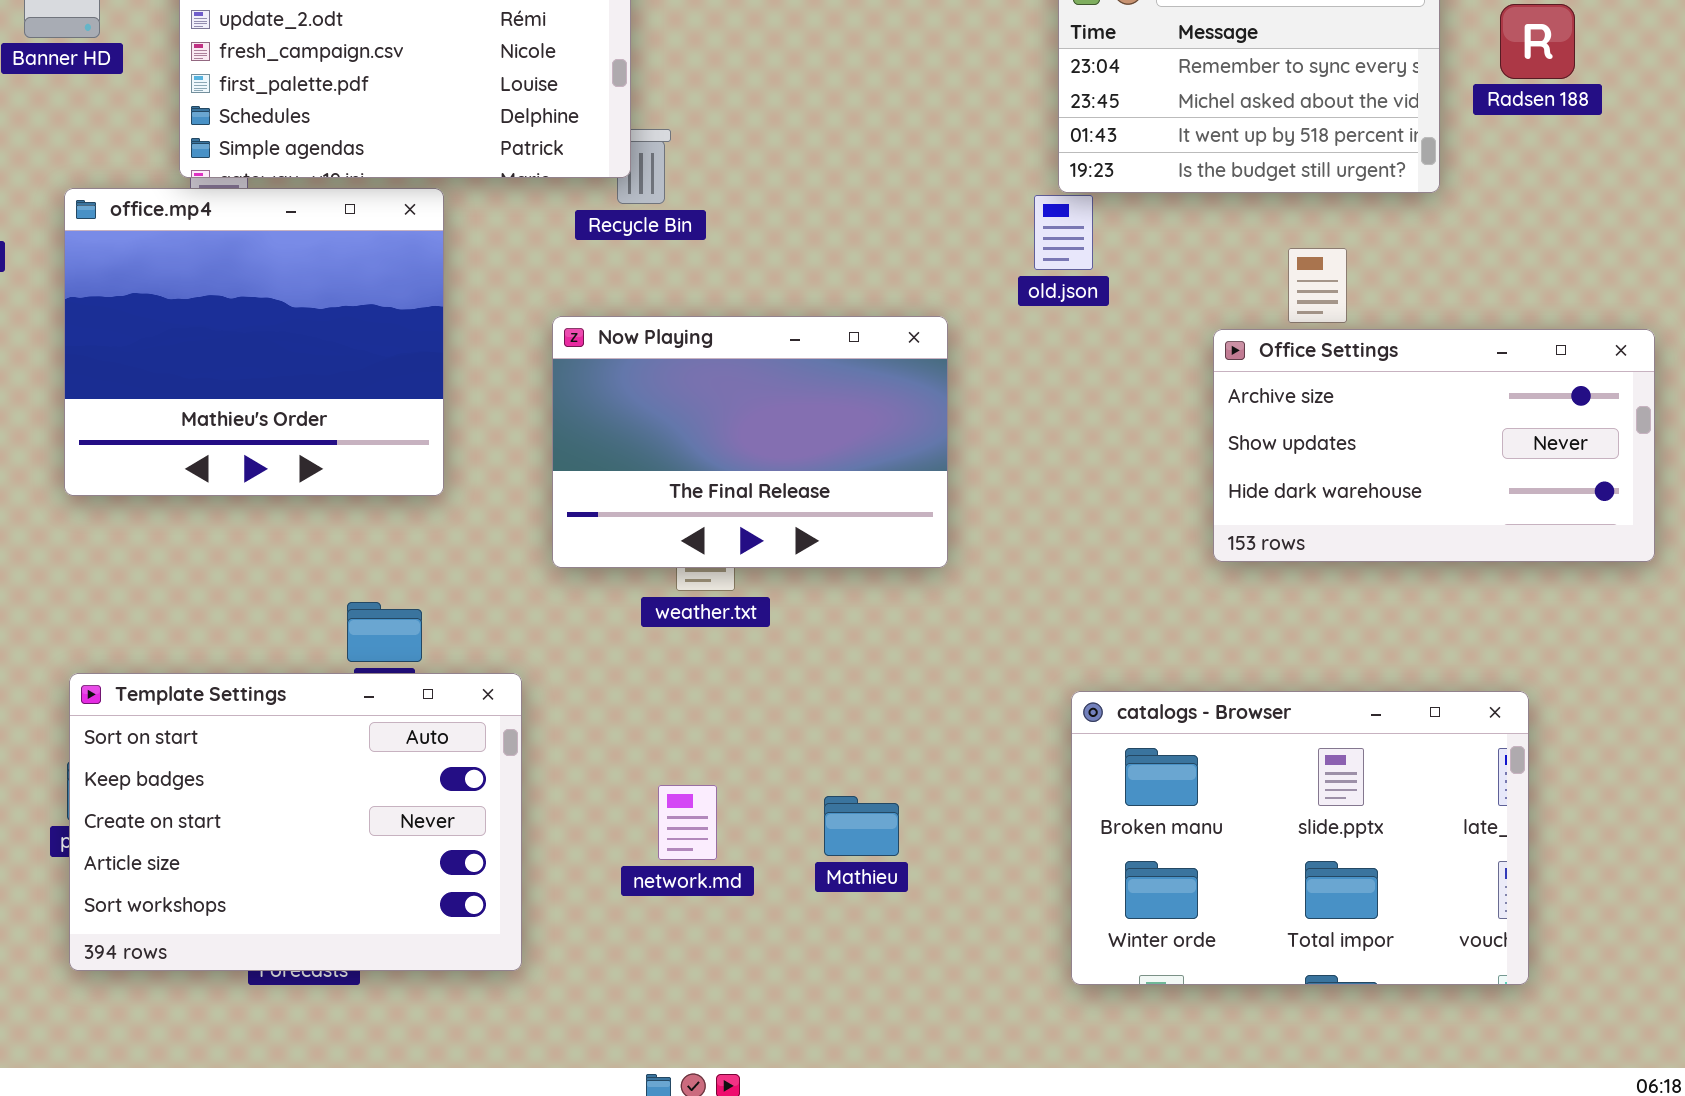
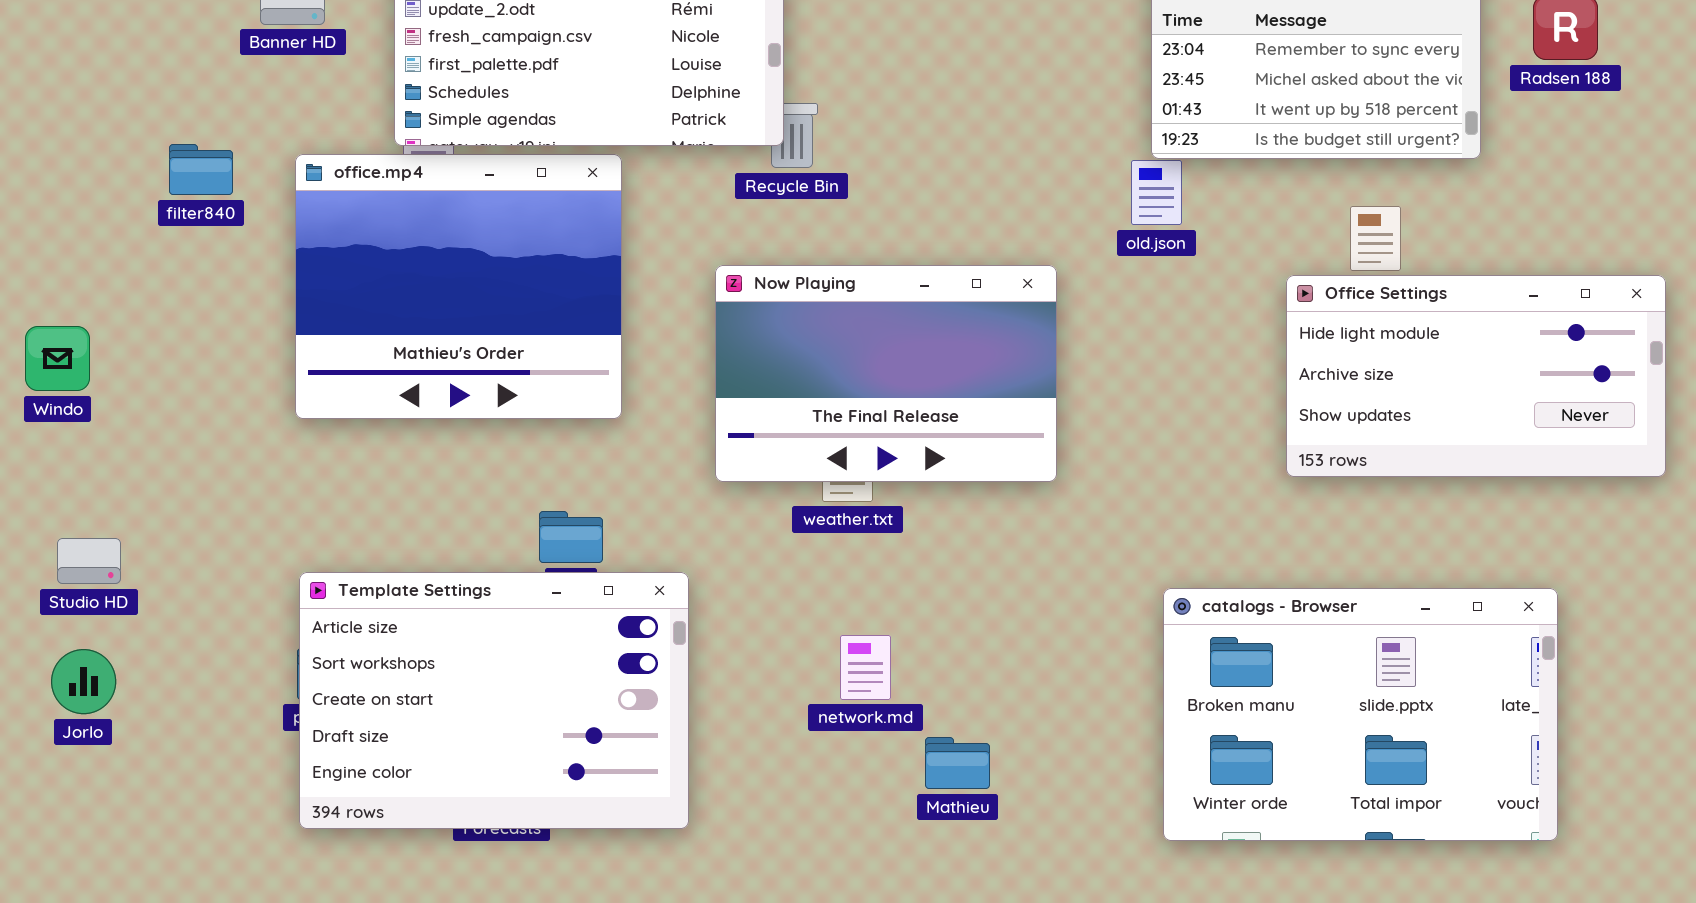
Office Settings: [1213,329,1655,562] -> [1286,275,1666,477], scrolled up 1 row
Template Settings: [69,673,522,971] -> [299,572,689,829], scrolled down 3 rows
network.md: [658,785,717,860] -> [840,635,891,700], moved
Mathieu: [824,796,899,856] -> [925,737,990,789], moved

